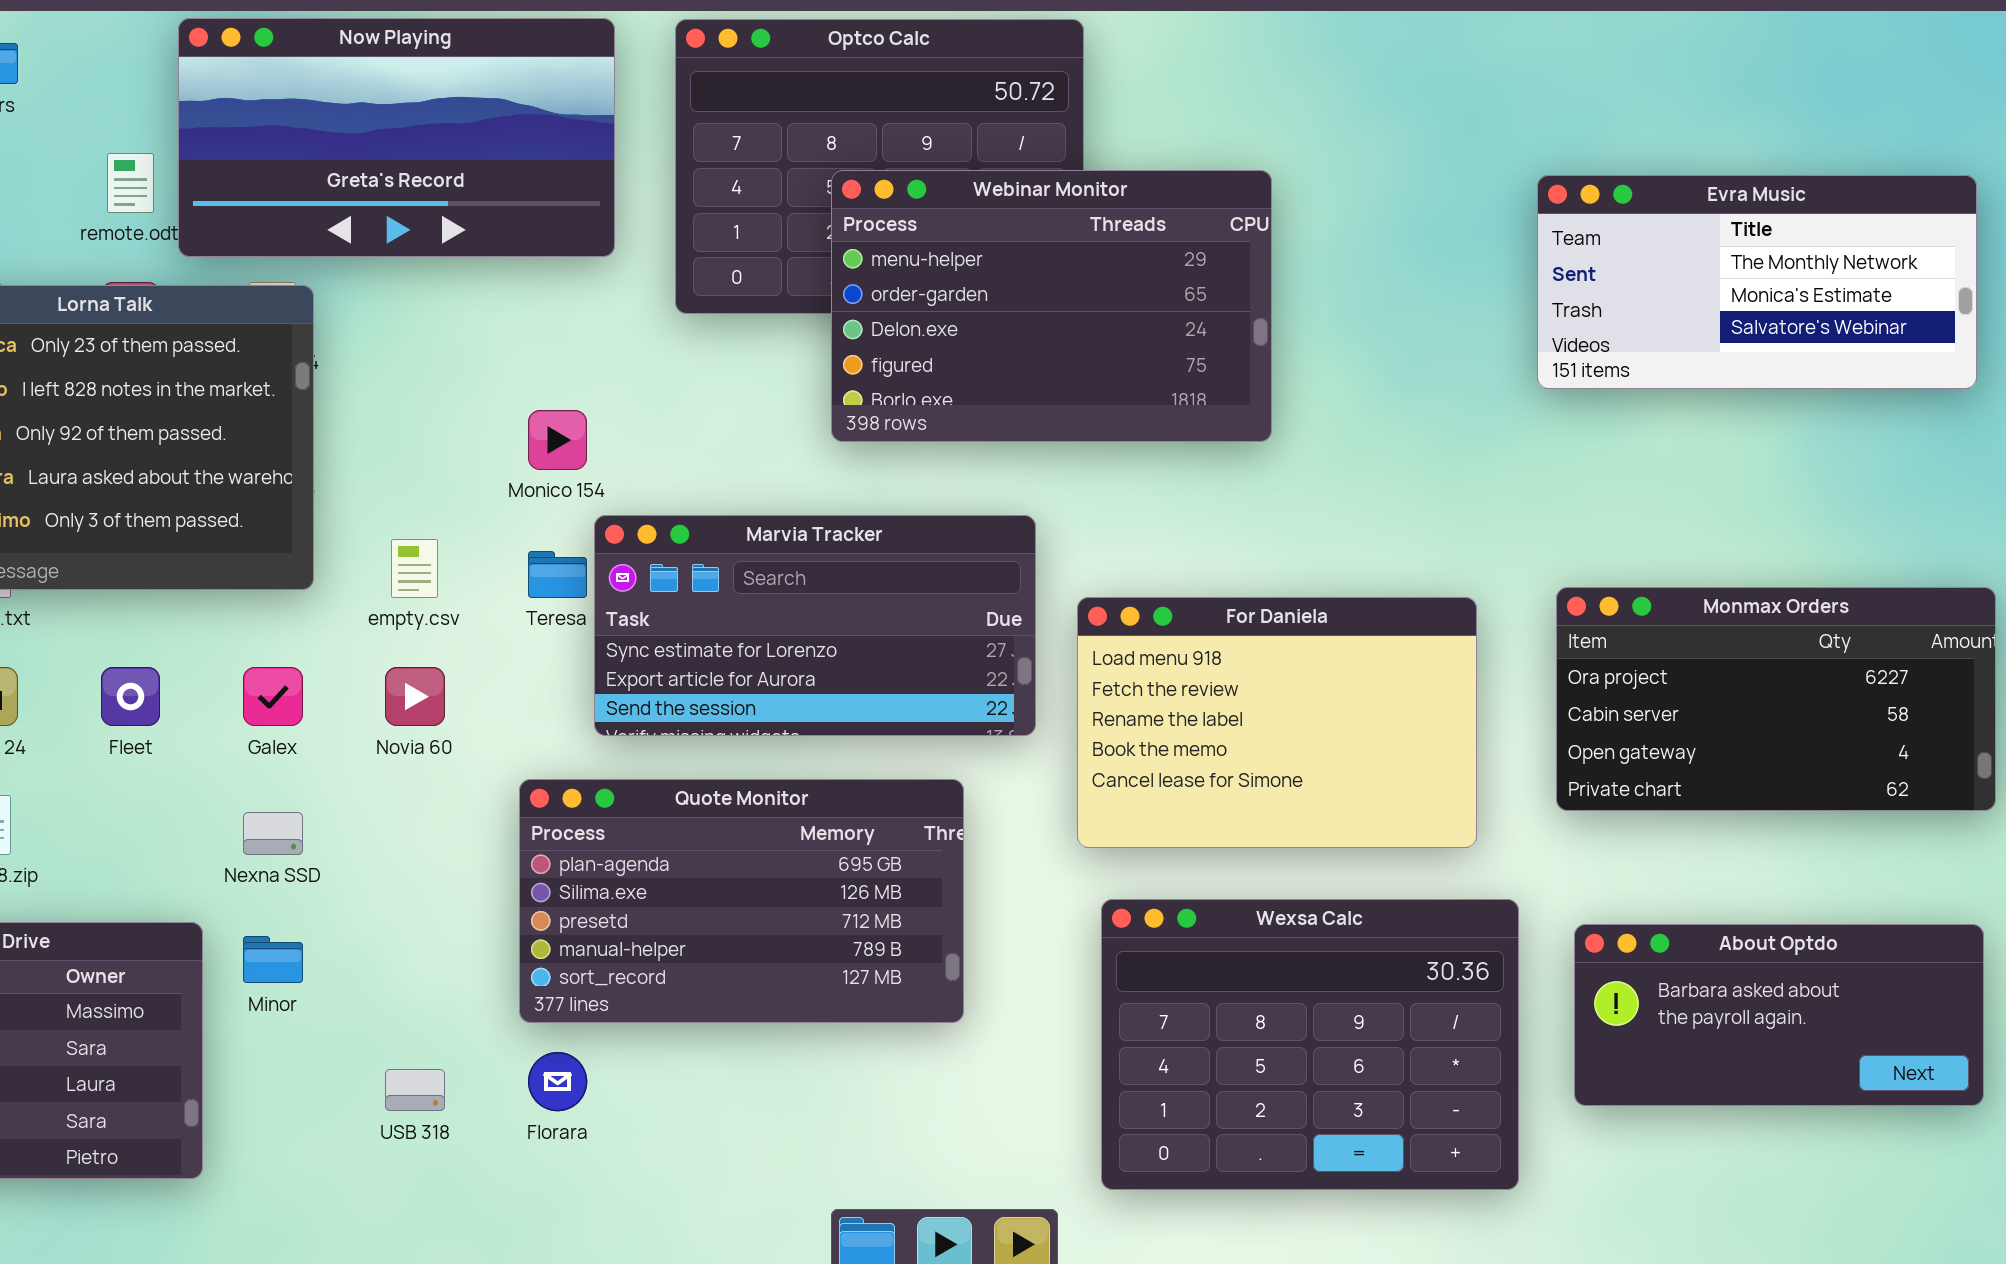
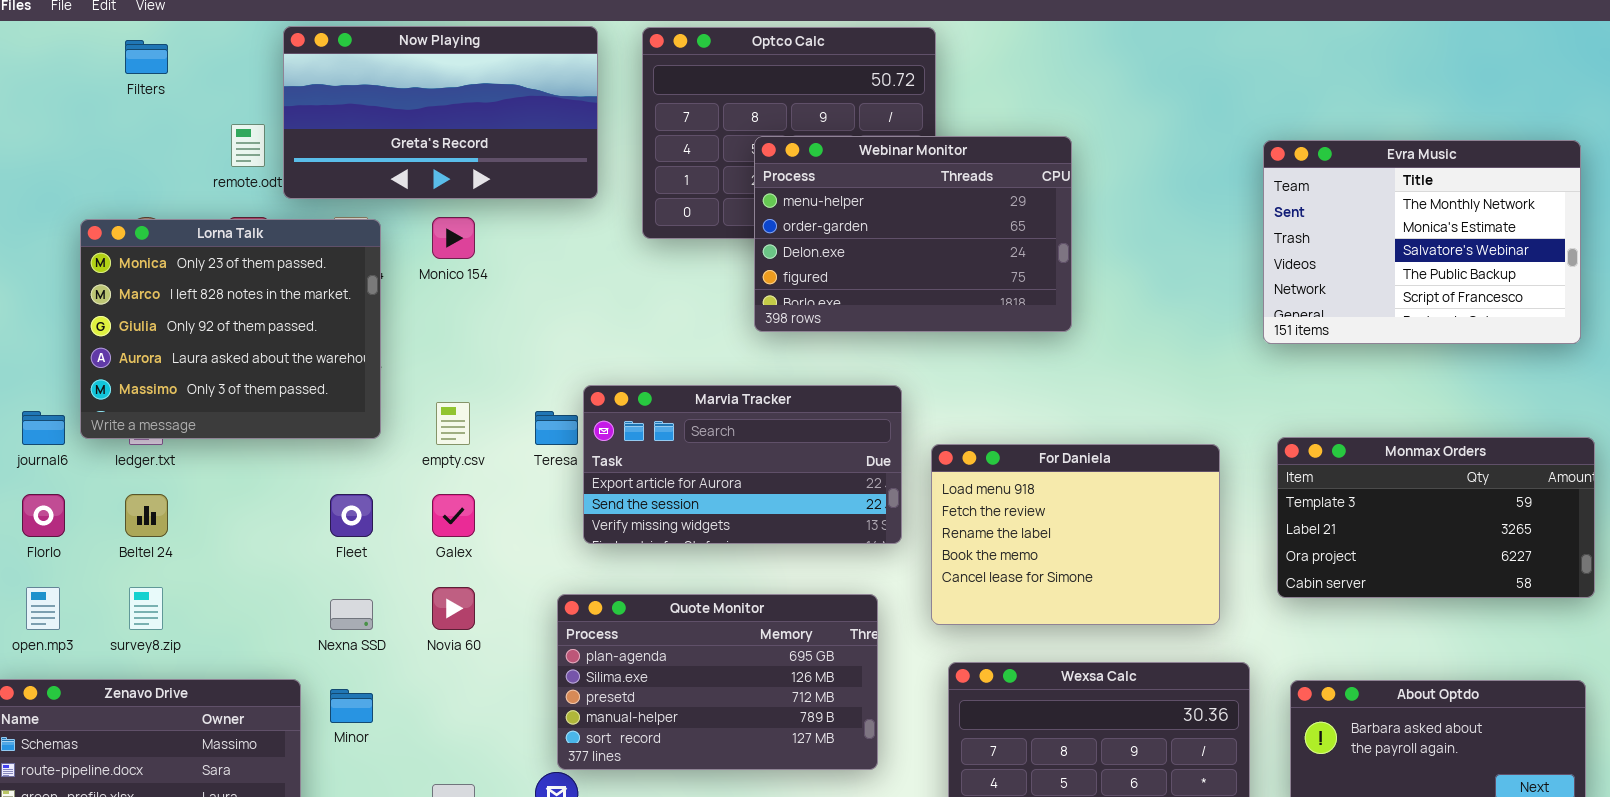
Evra Music: [1537,175,1977,389] -> [1263,140,1581,344], resized
Monico 154: [528,410,587,470] -> [432,217,475,259], moved
Marvia Tracker: [594,515,1036,736] -> [583,385,902,544], scrolled down 1 row
Monmax Orders: [1556,587,1996,811] -> [1277,437,1595,598], scrolled up 2 rows
Fleet: [101,667,160,726] -> [330,494,373,537], moved
Galex: [243,667,303,726] -> [432,494,475,537], moved
Novia 60: [385,667,445,726] -> [432,587,475,630], moved
Quote Monitor: [519,779,964,1023] -> [557,594,878,770], moved

